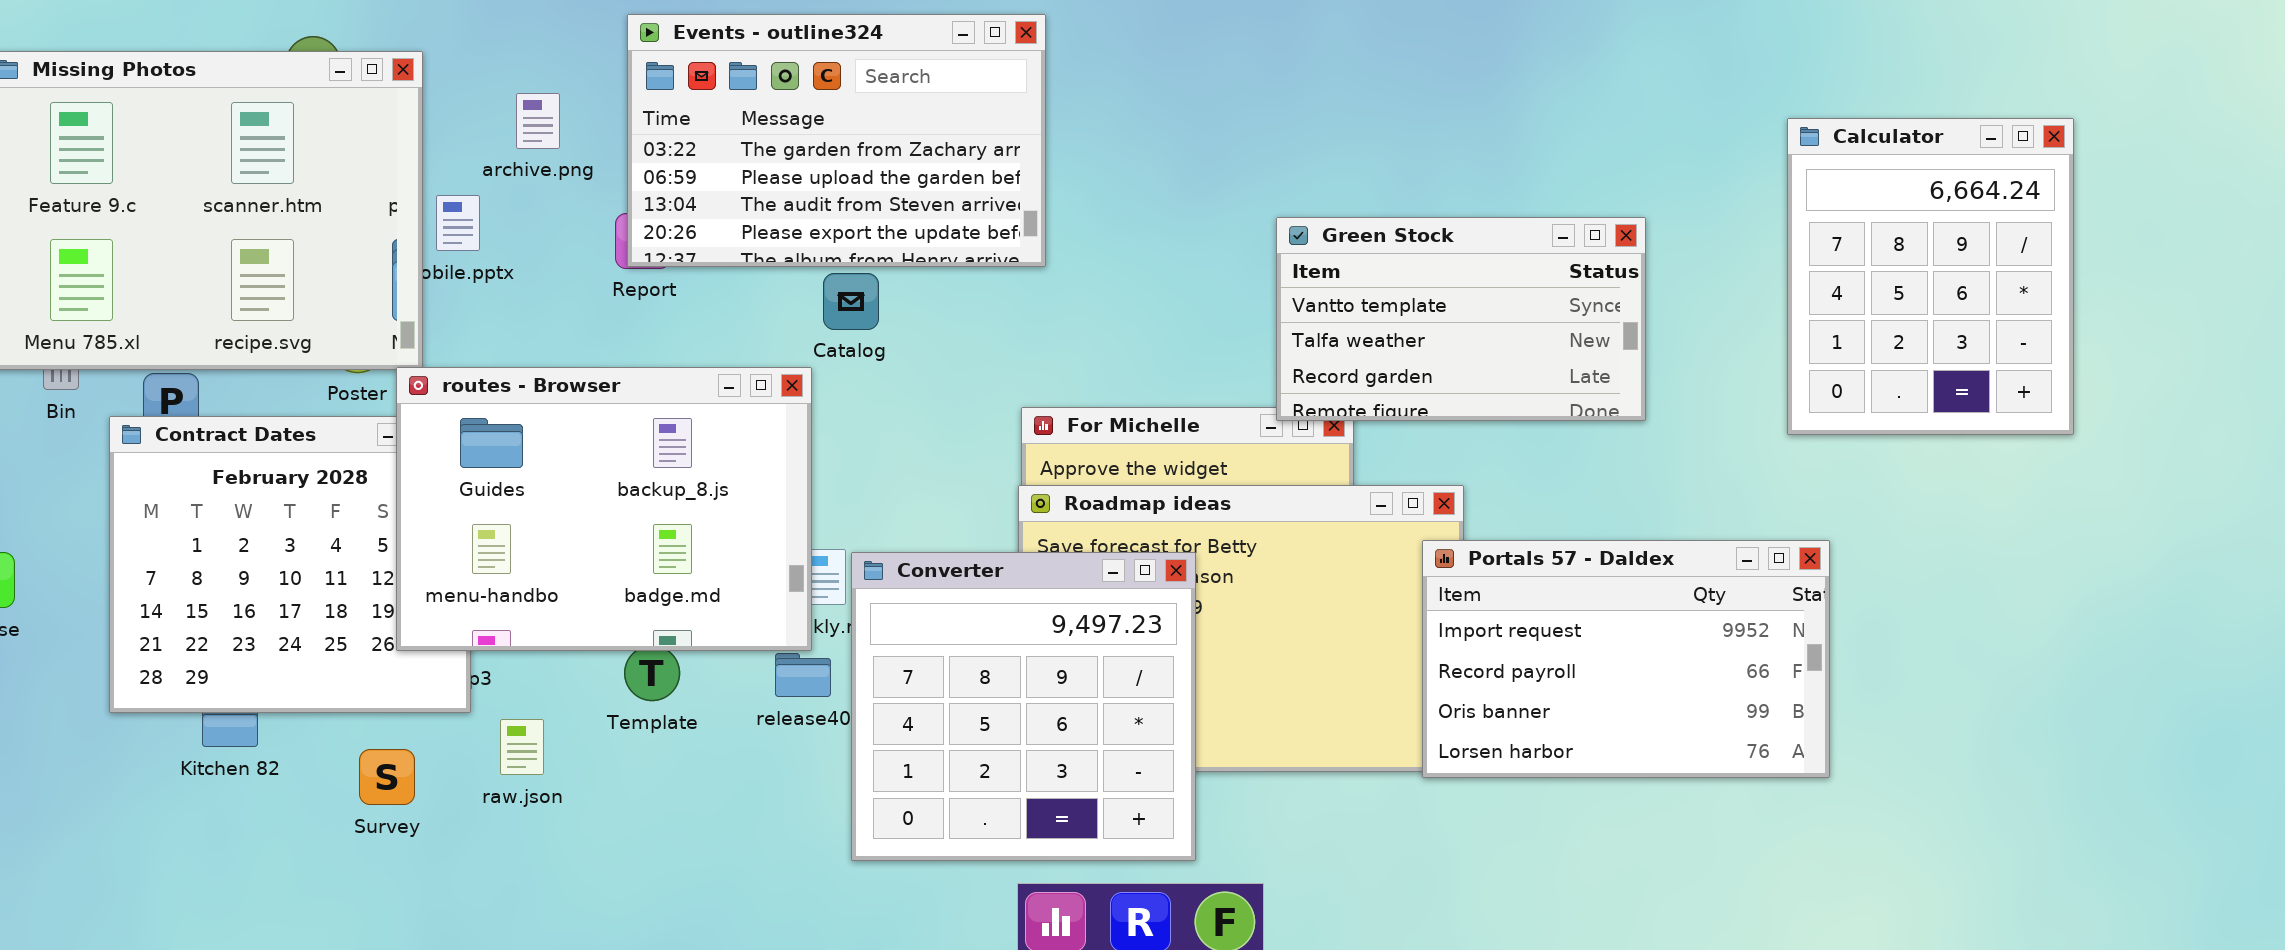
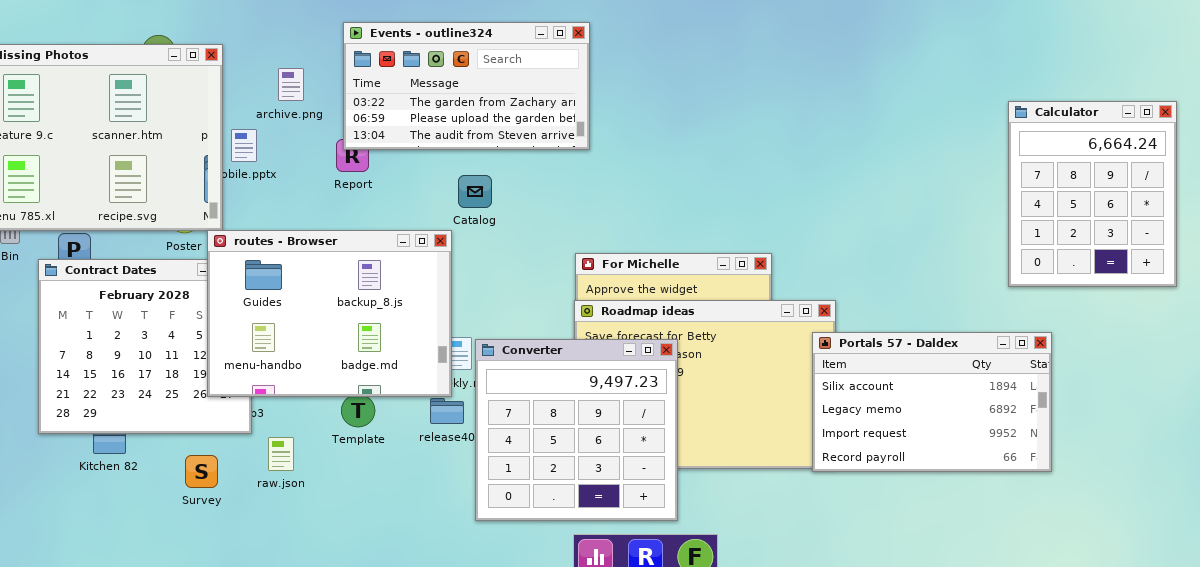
Events - outline324: [627,14,1046,267] -> [343,22,590,150], resized
Calculator: [1787,118,2074,435] -> [1008,101,1177,287], moved
Green Stock: [1276,217,1646,421] -> none, closed
Portals 57 - Daldex: [1422,540,1830,778] -> [812,332,1052,472], scrolled up 2 rows

